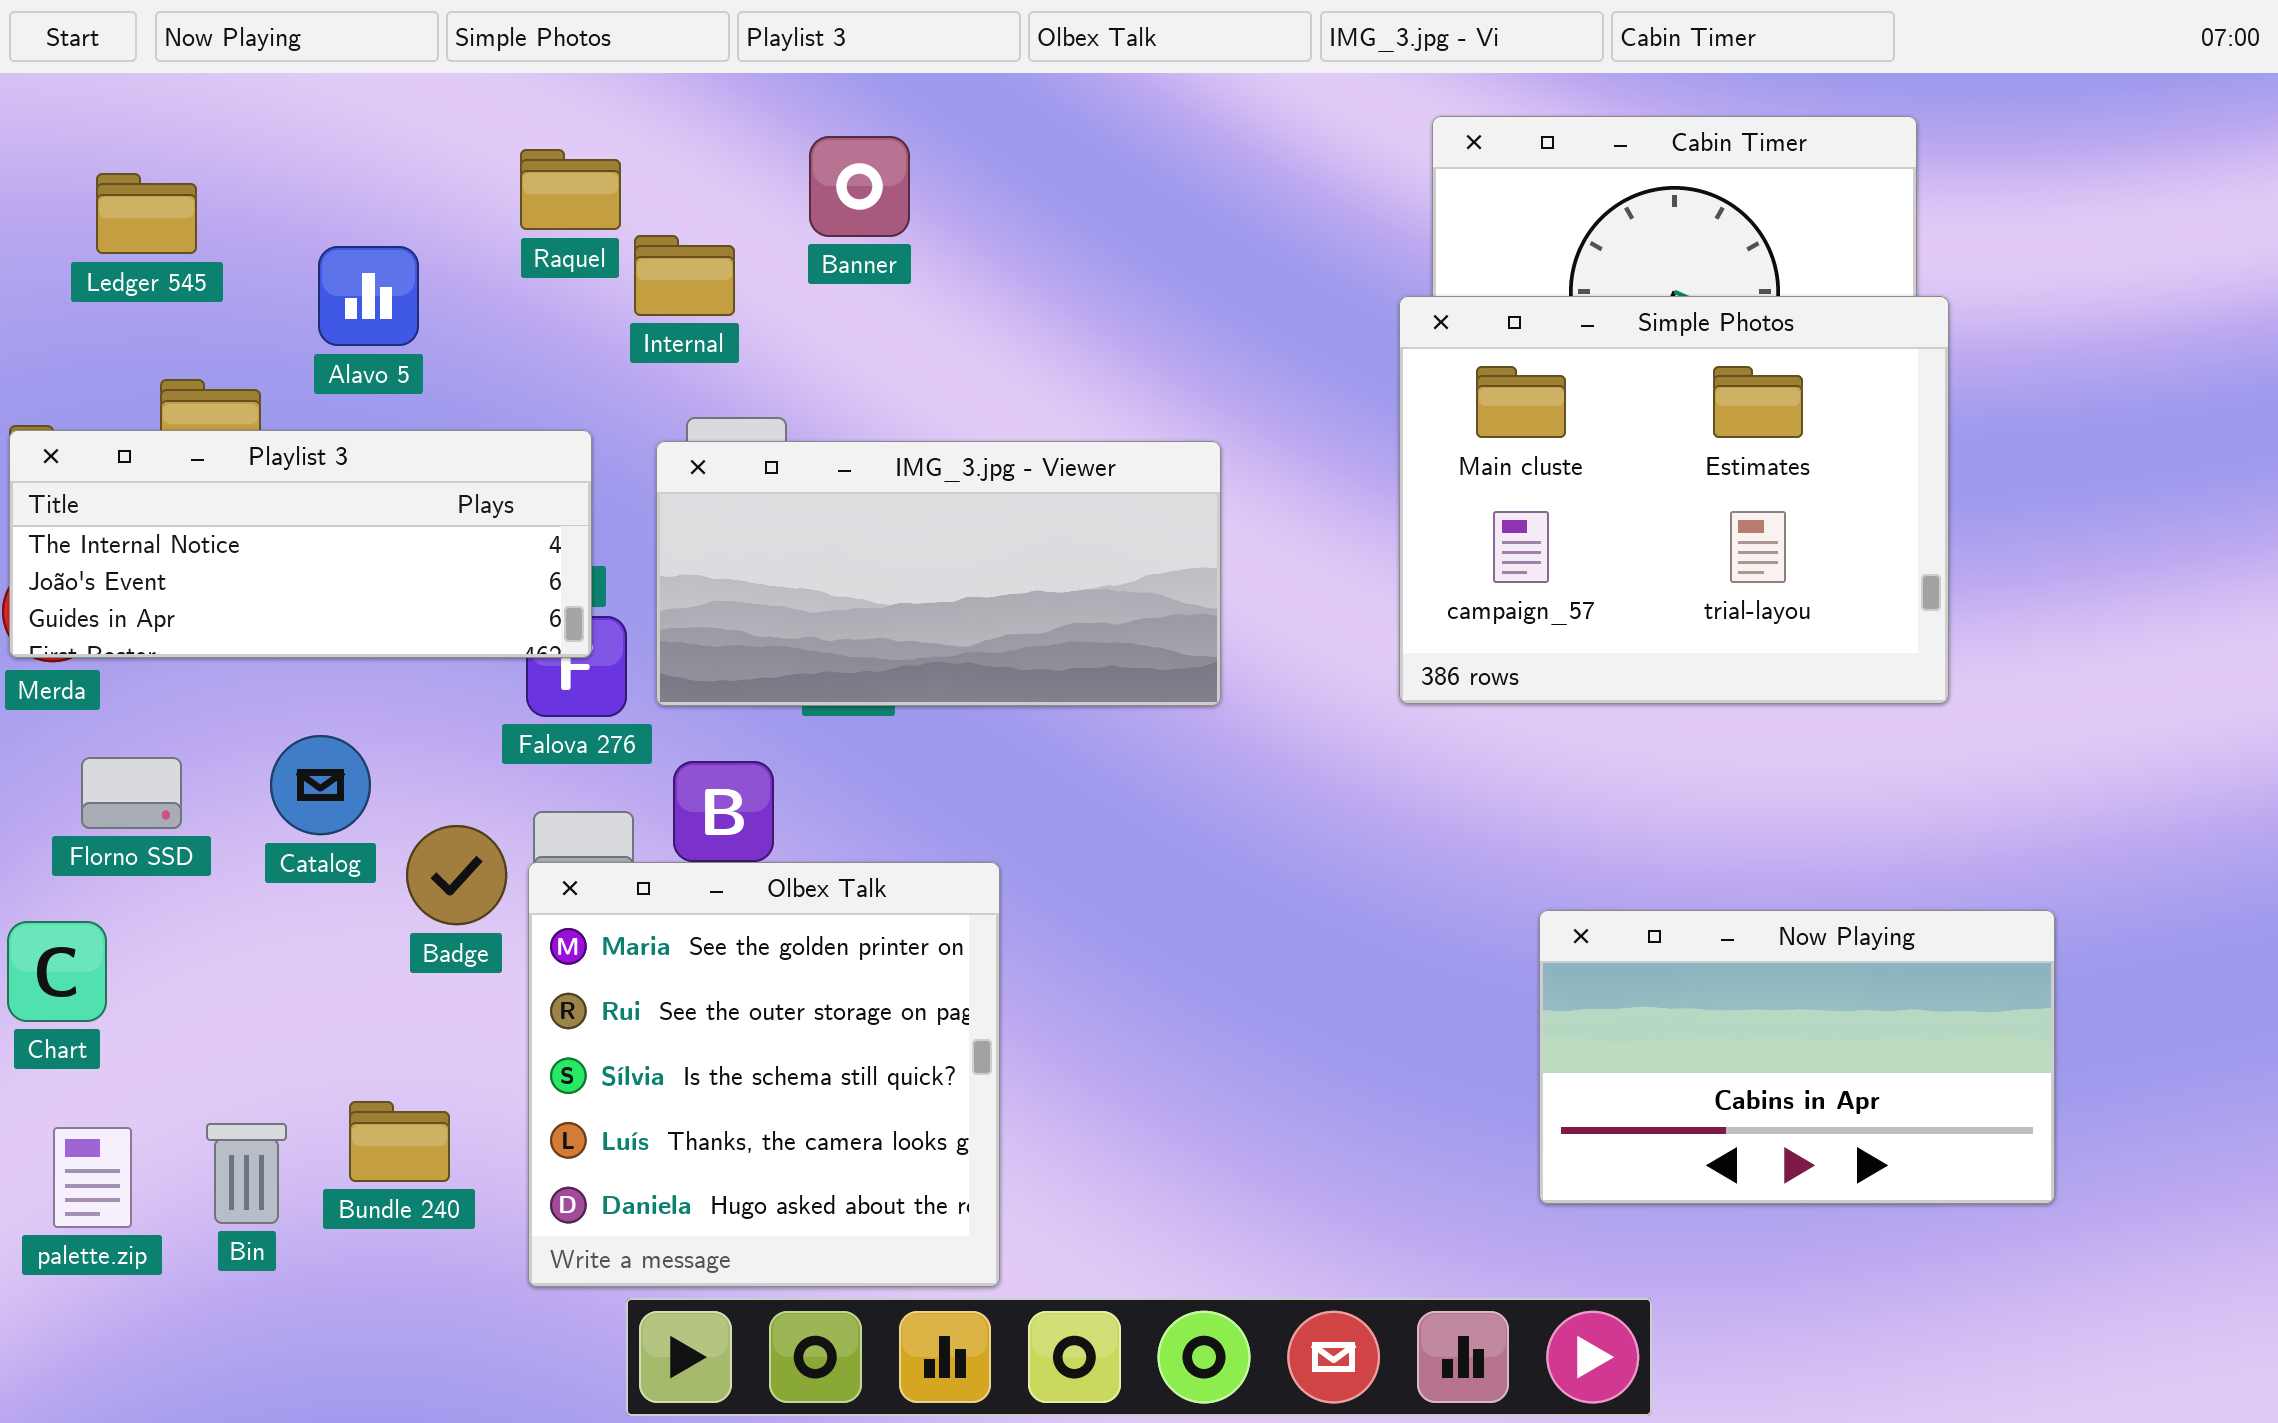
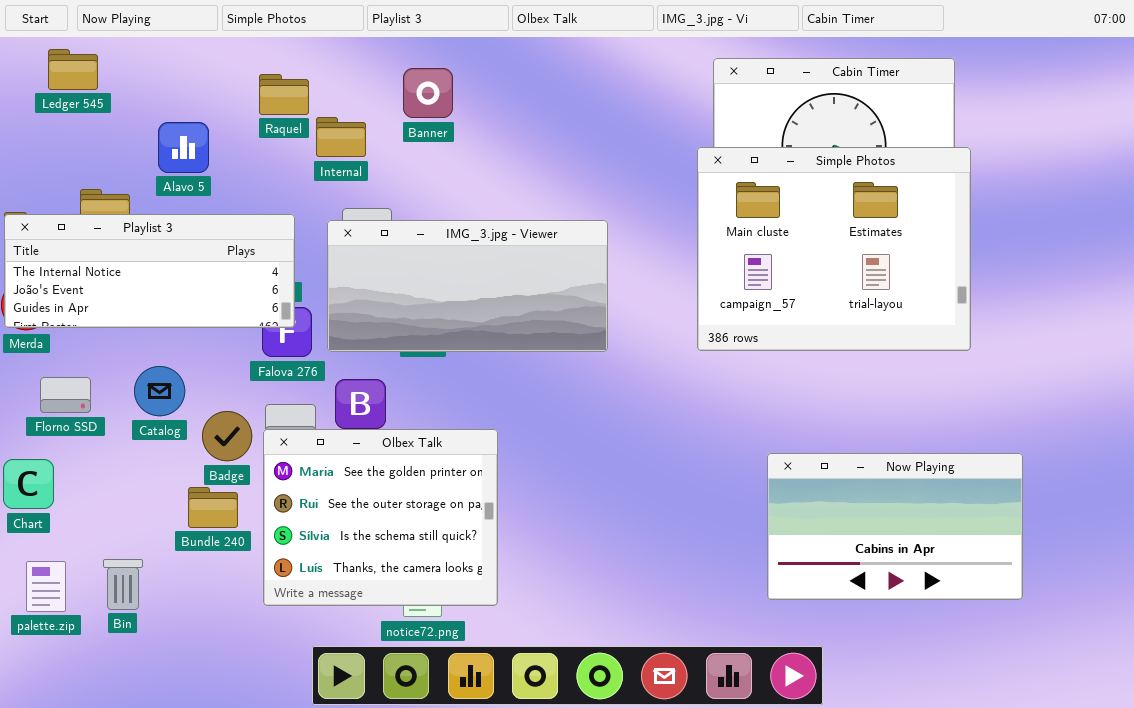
Ledger 545: [96,173,197,254] -> [48,49,98,90], moved
Olbex Talk: [528,862,1000,1287] -> [263,429,498,606], resized
Bundle 240: [349,1101,450,1182] -> [188,487,238,528], moved

